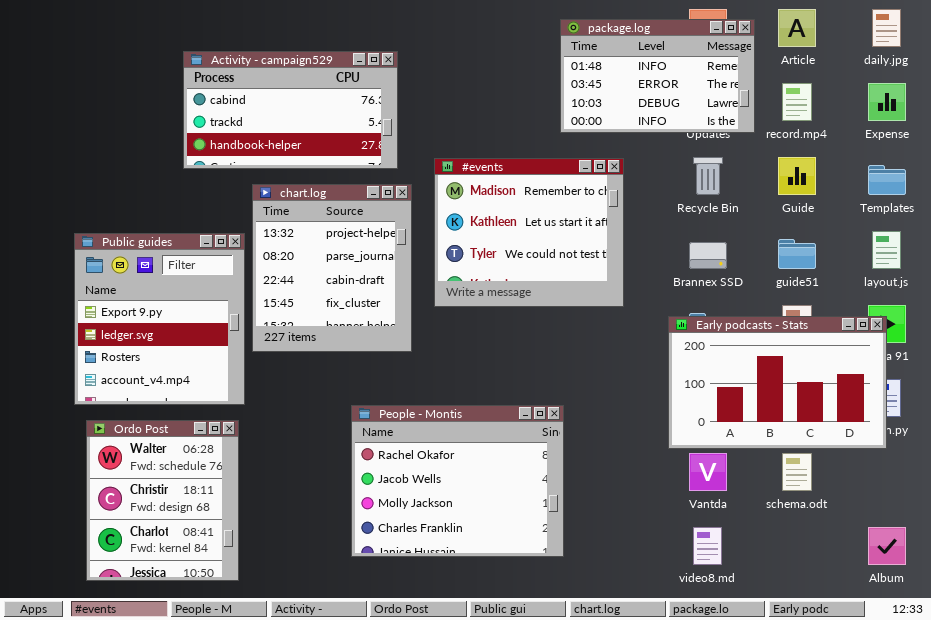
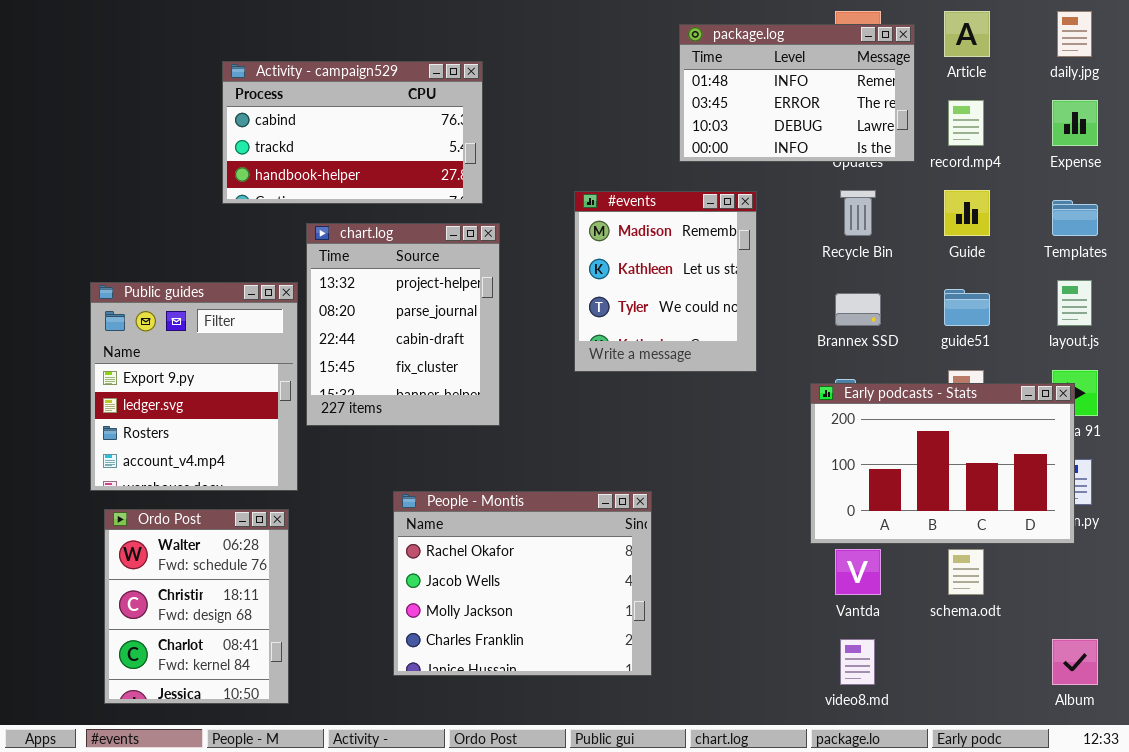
#events: [434,158,624,307] -> [574,191,757,372], resized
People - Montis: [351,405,564,557] -> [393,491,652,676], moved

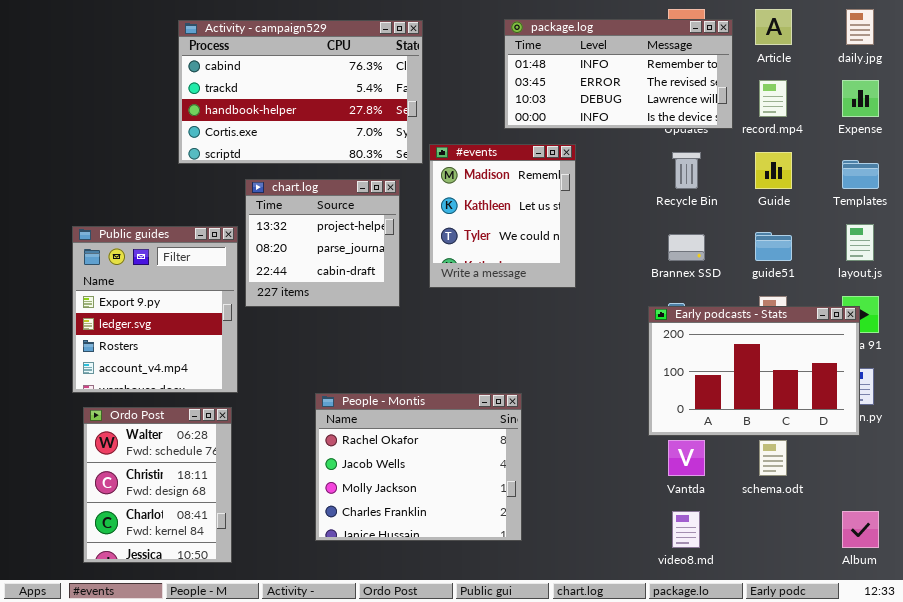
package.log: [679,24,915,162] -> [504,19,733,129], resized
Activity - campaign529: [222,61,483,204] -> [178,20,423,164], resized
#events: [574,191,757,372] -> [429,144,576,288], moved
chart.log: [306,223,500,426] -> [245,179,400,307], resized

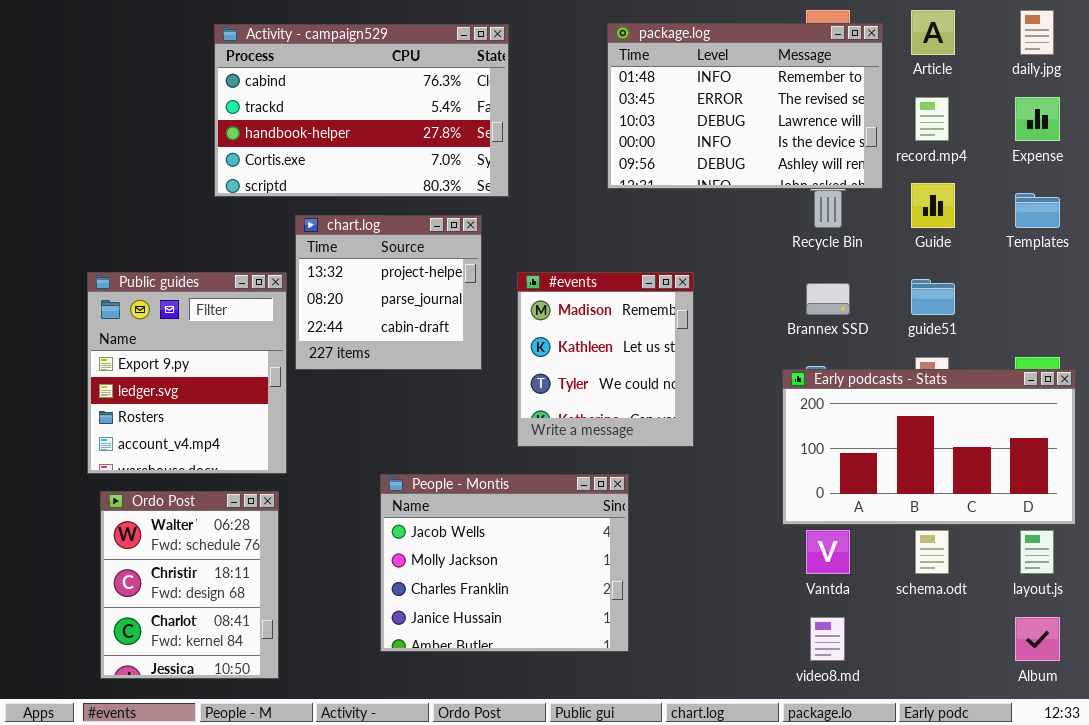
package.log: [504,19,733,129] -> [607,23,883,189], resized
#events: [429,144,576,288] -> [517,272,694,447], moved
layout.js: [846,224,874,261] -> [1020,530,1054,574], moved
Early podcasts - Stats: [648,306,860,436] -> [782,369,1076,525], resized
People - Montis: [315,393,522,541] -> [380,474,629,652], scrolled down 1 row

